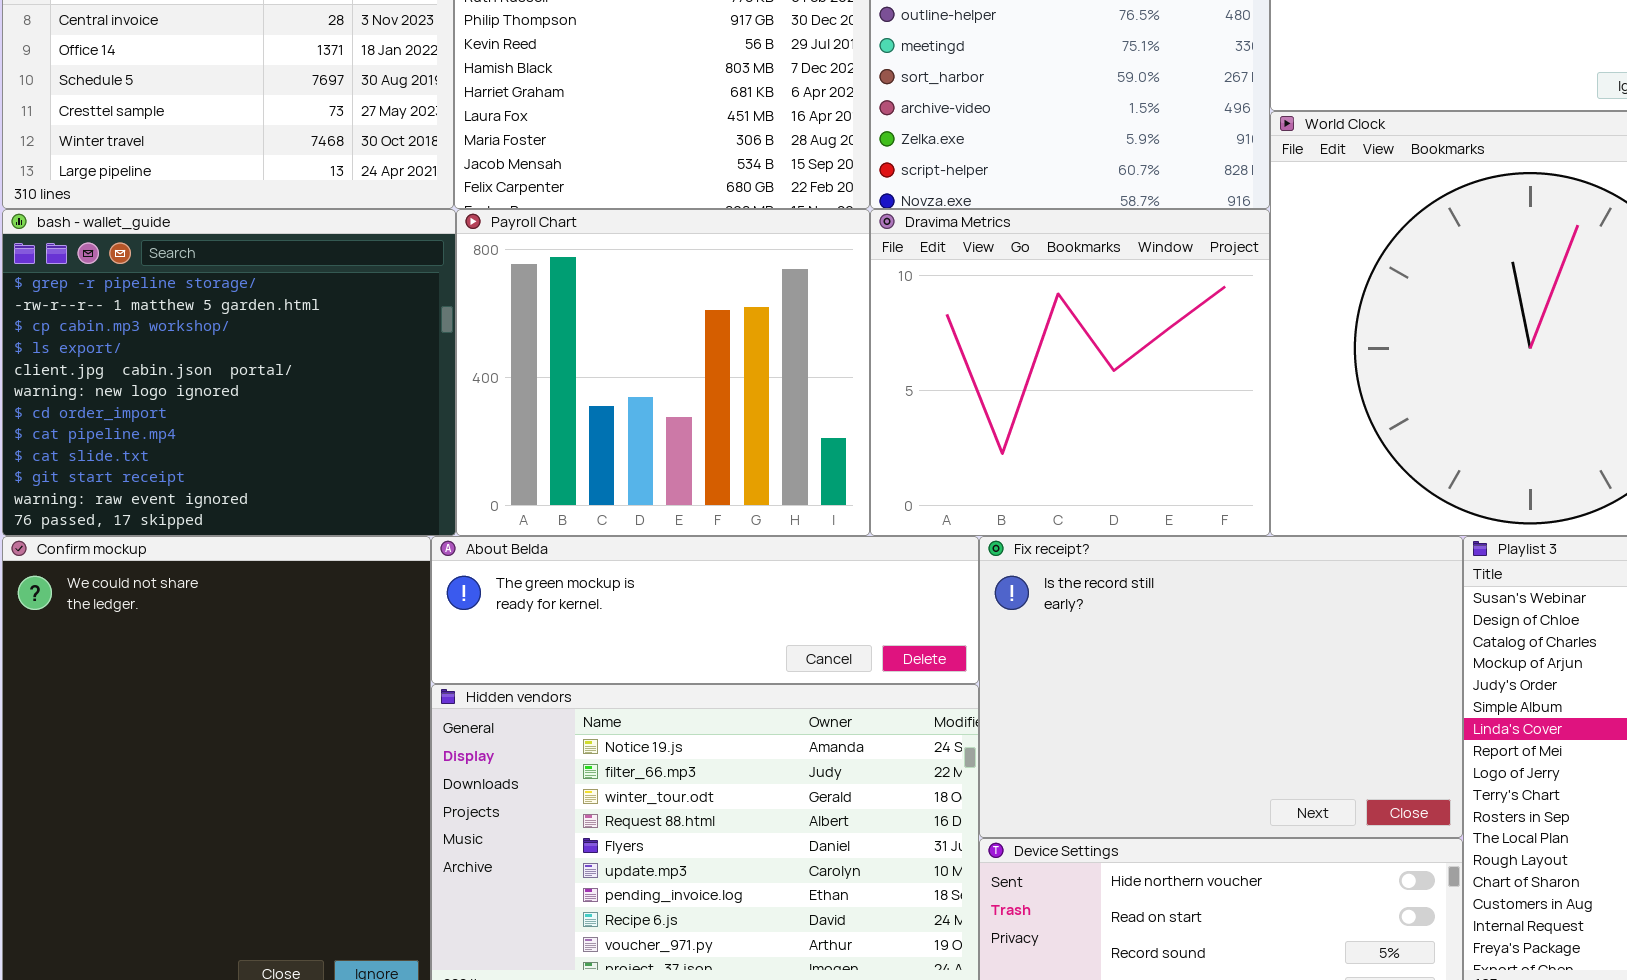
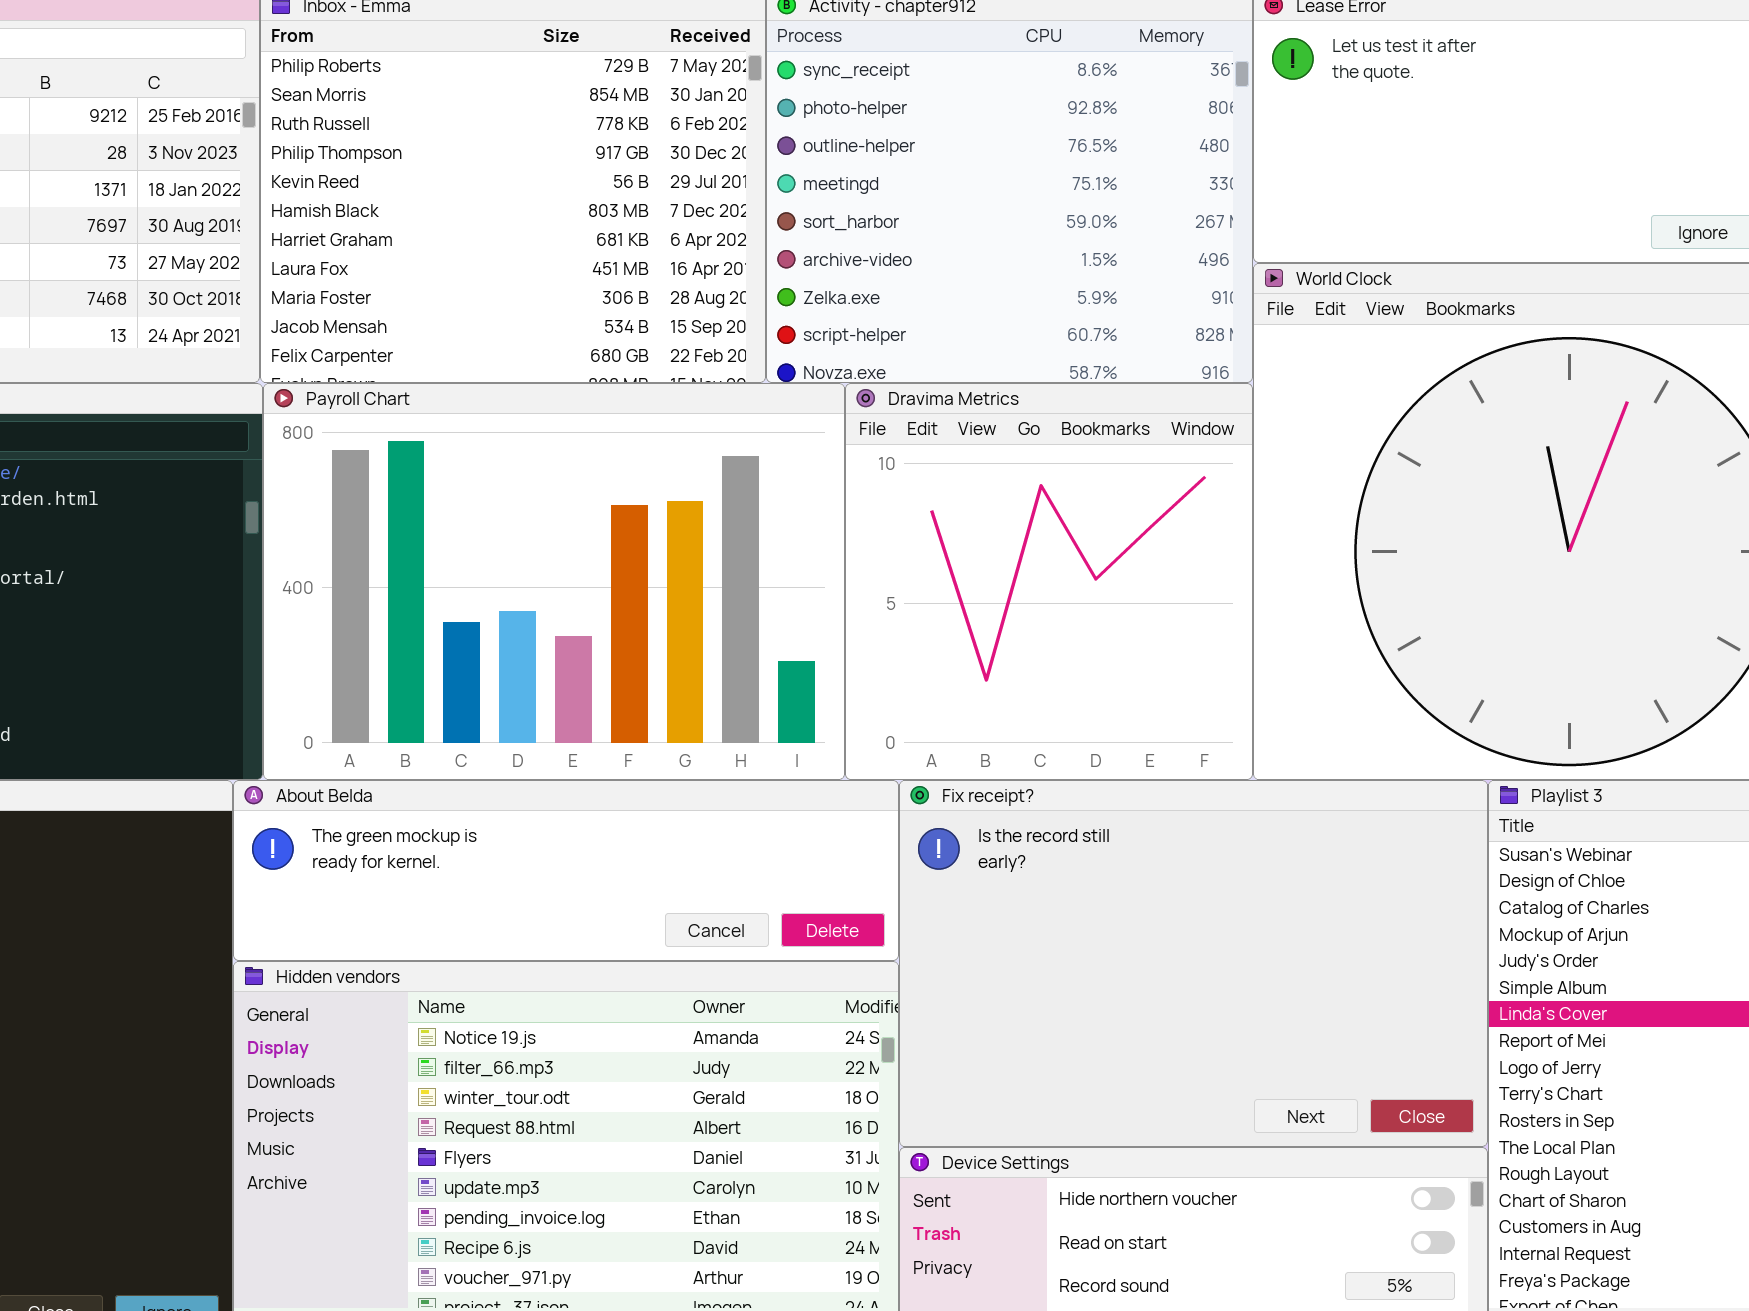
Payroll Chart: [456,209,870,536] -> [263,383,845,780], resized
Dravima Metrics: [870,209,1270,536] -> [845,383,1253,780], resized

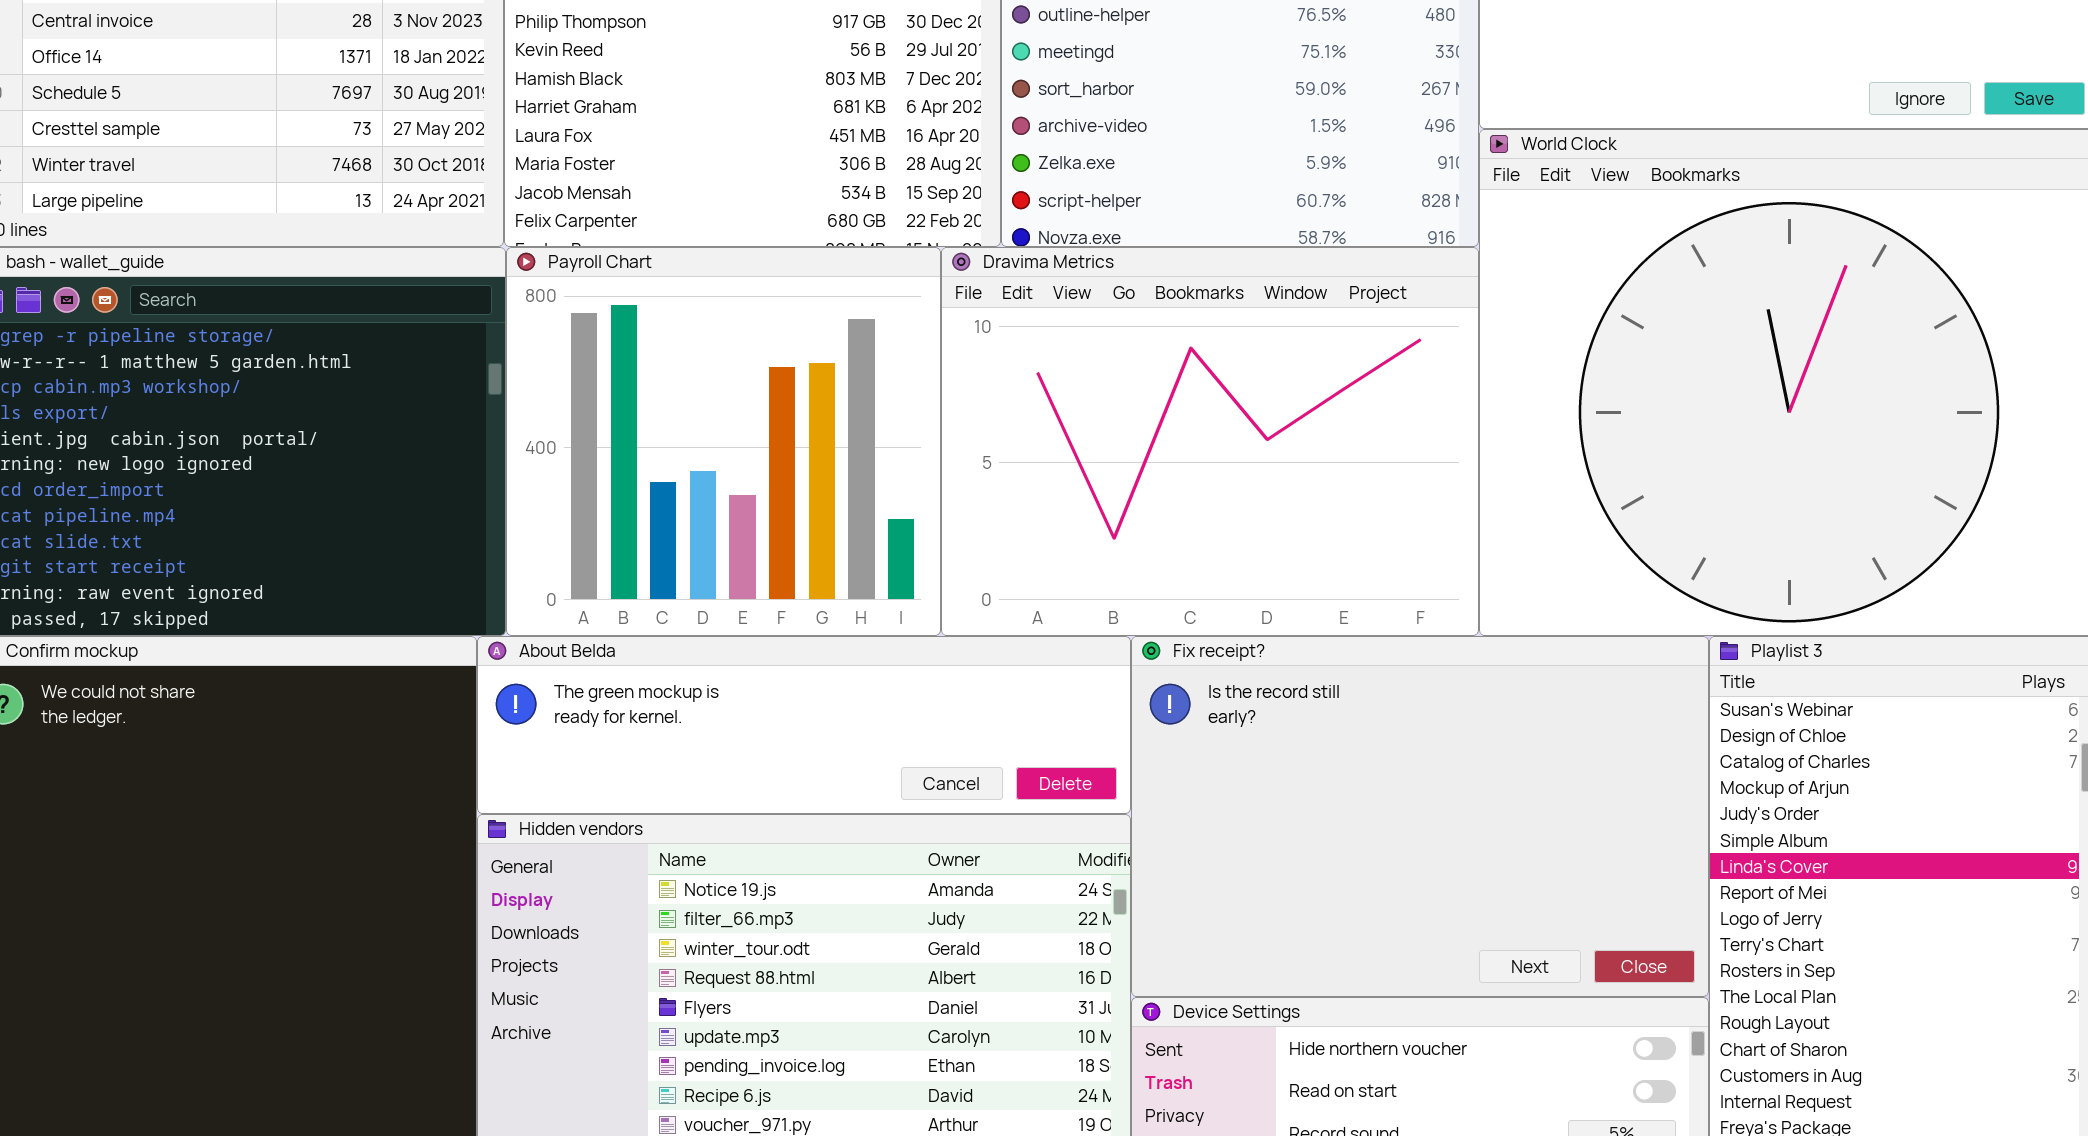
Payroll Chart: [263,383,845,780] -> [506,247,941,636], resized
Dravima Metrics: [845,383,1253,780] -> [941,247,1479,636], resized

